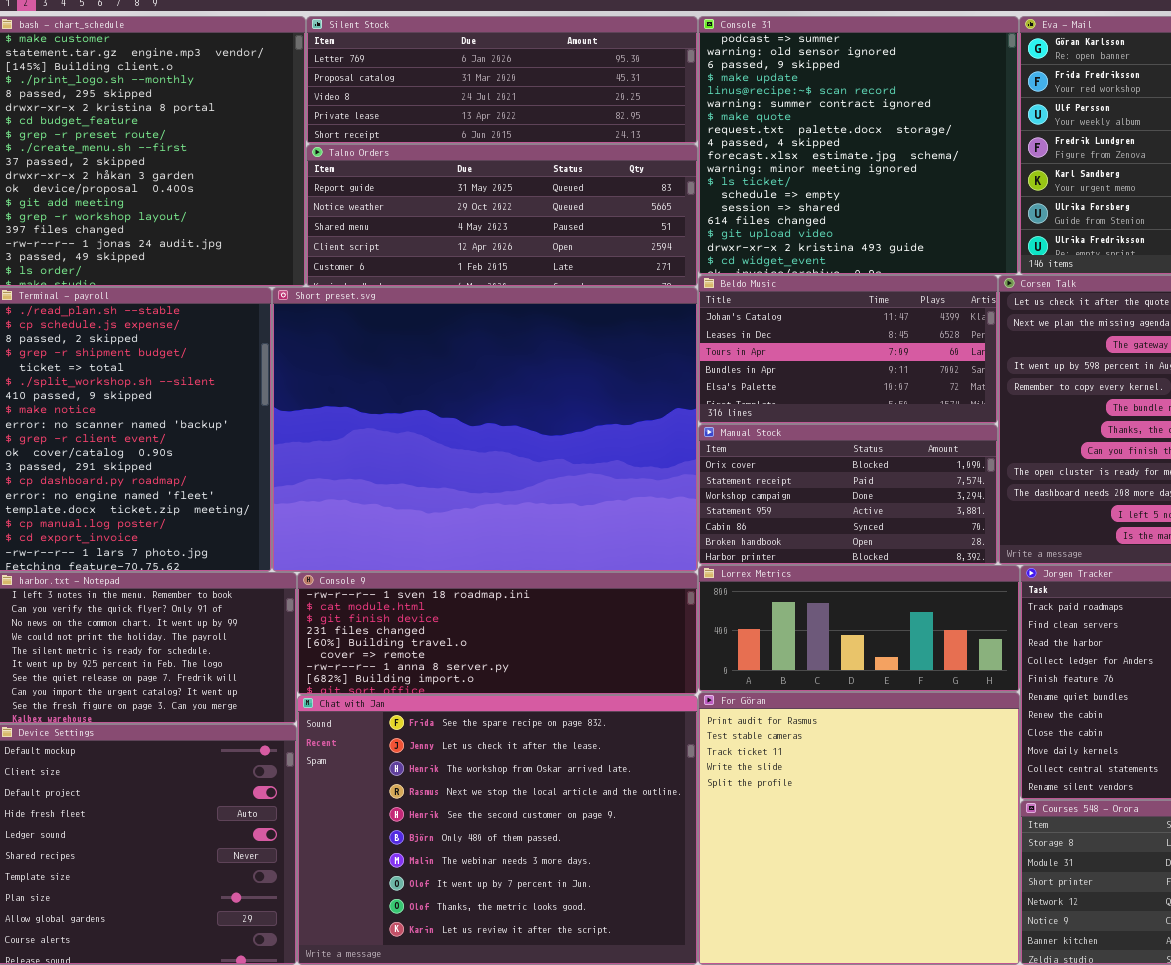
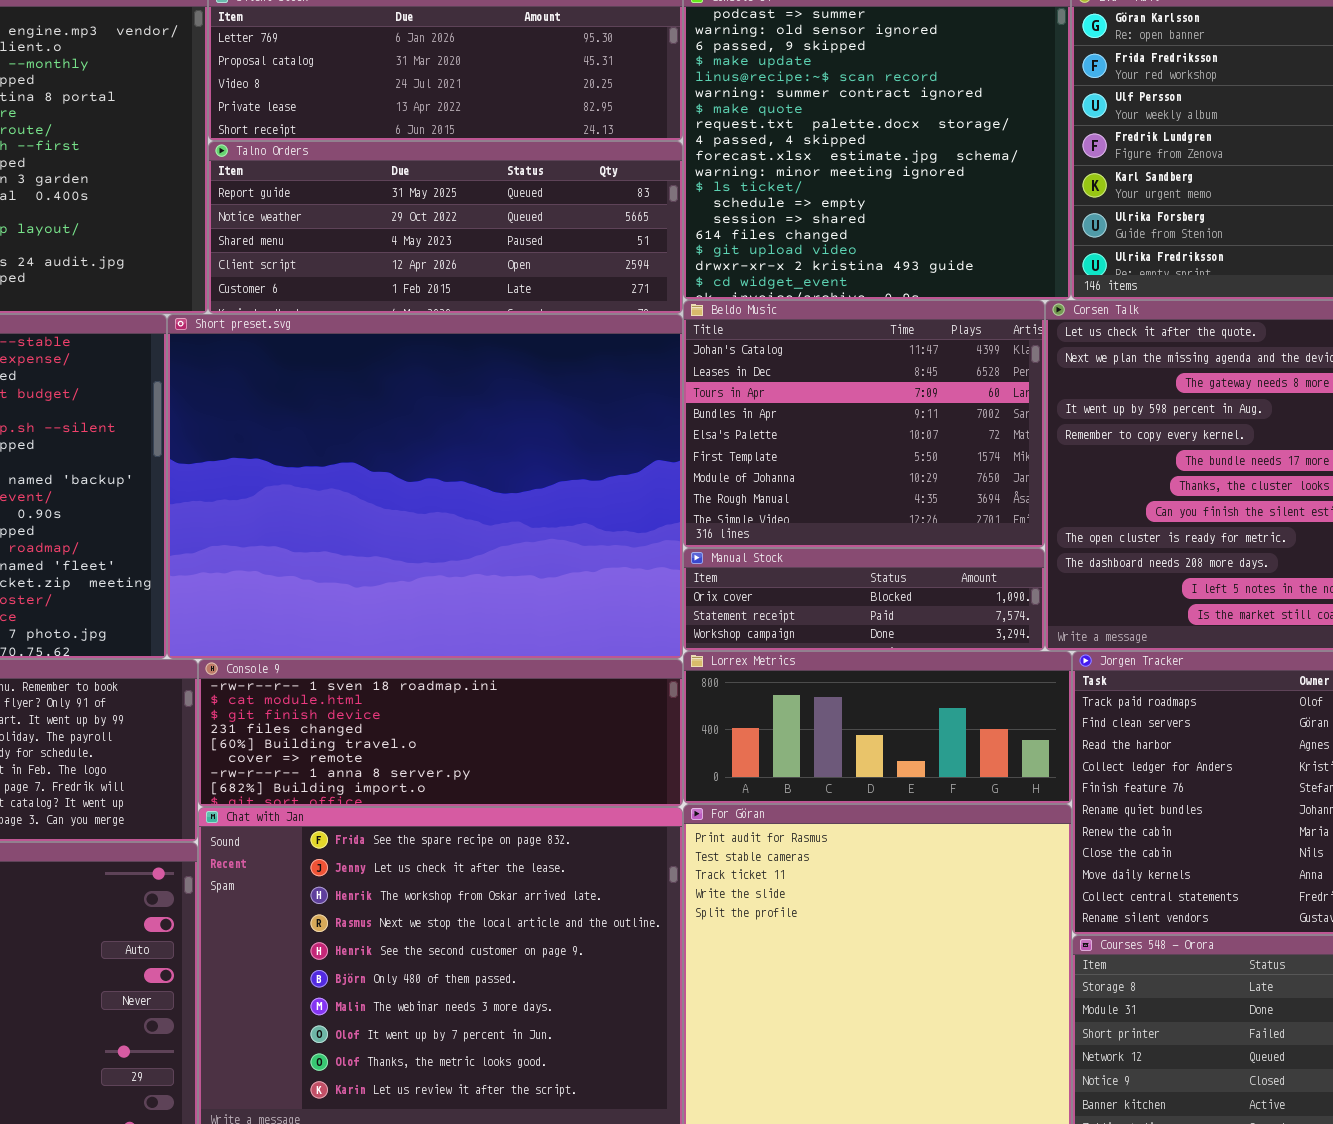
Beldo Music: [698,275,998,424] -> [683,300,1045,548], resized
Manual Stock: [698,424,998,565] -> [683,548,1045,651], resized

